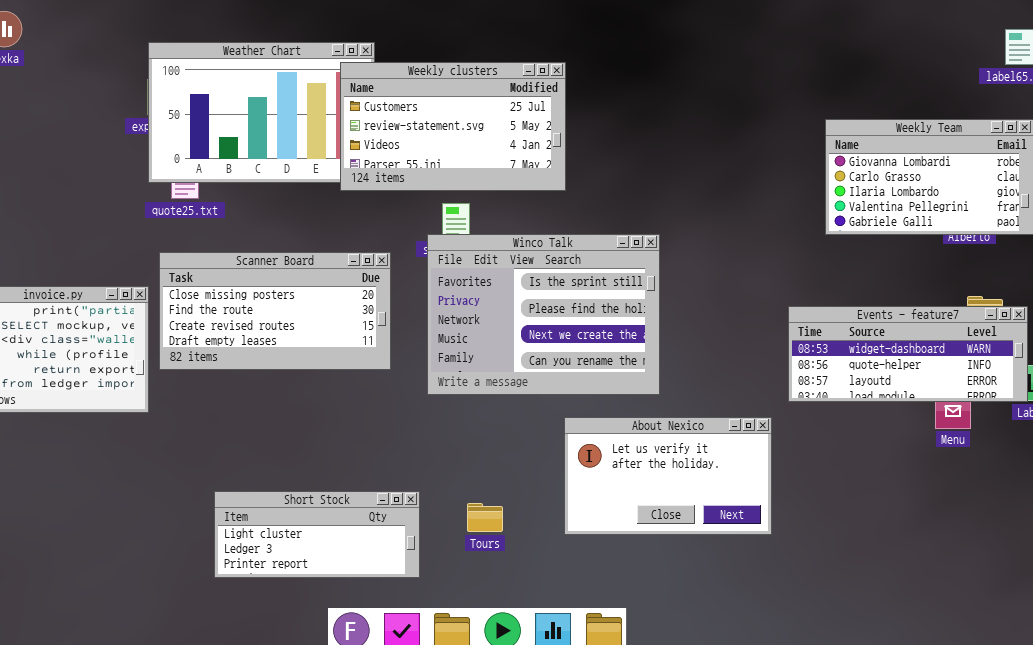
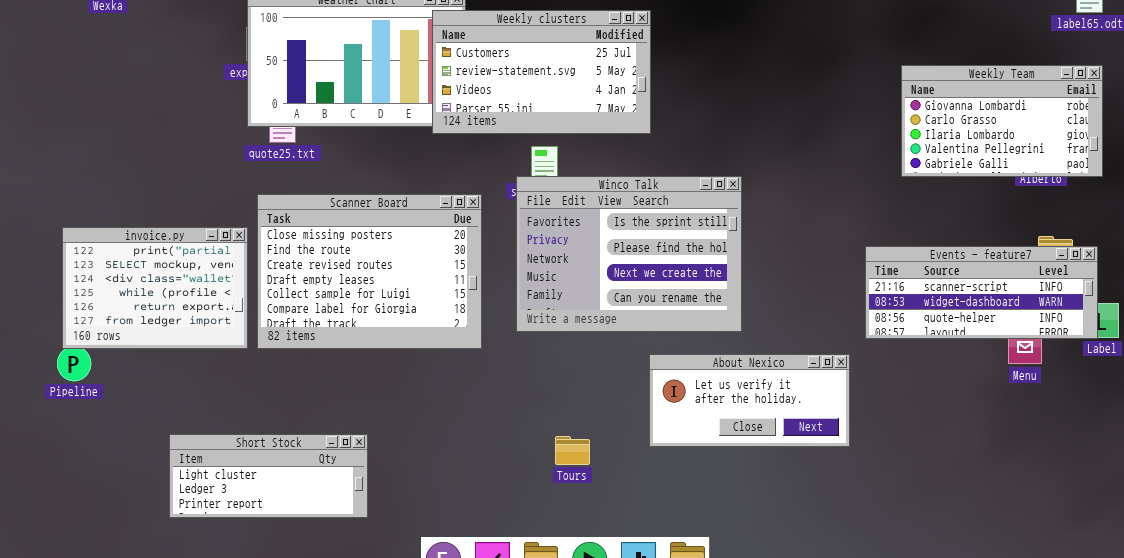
Scanner Board: [159,252,391,370] -> [257,194,482,349], resized
Events - feature7: [788,306,1028,402] -> [865,246,1098,339], scrolled up 1 row
About Nexico: [564,417,772,535] -> [649,354,850,447], resized
Short Stock: [214,491,420,578] -> [169,434,368,518], moved

